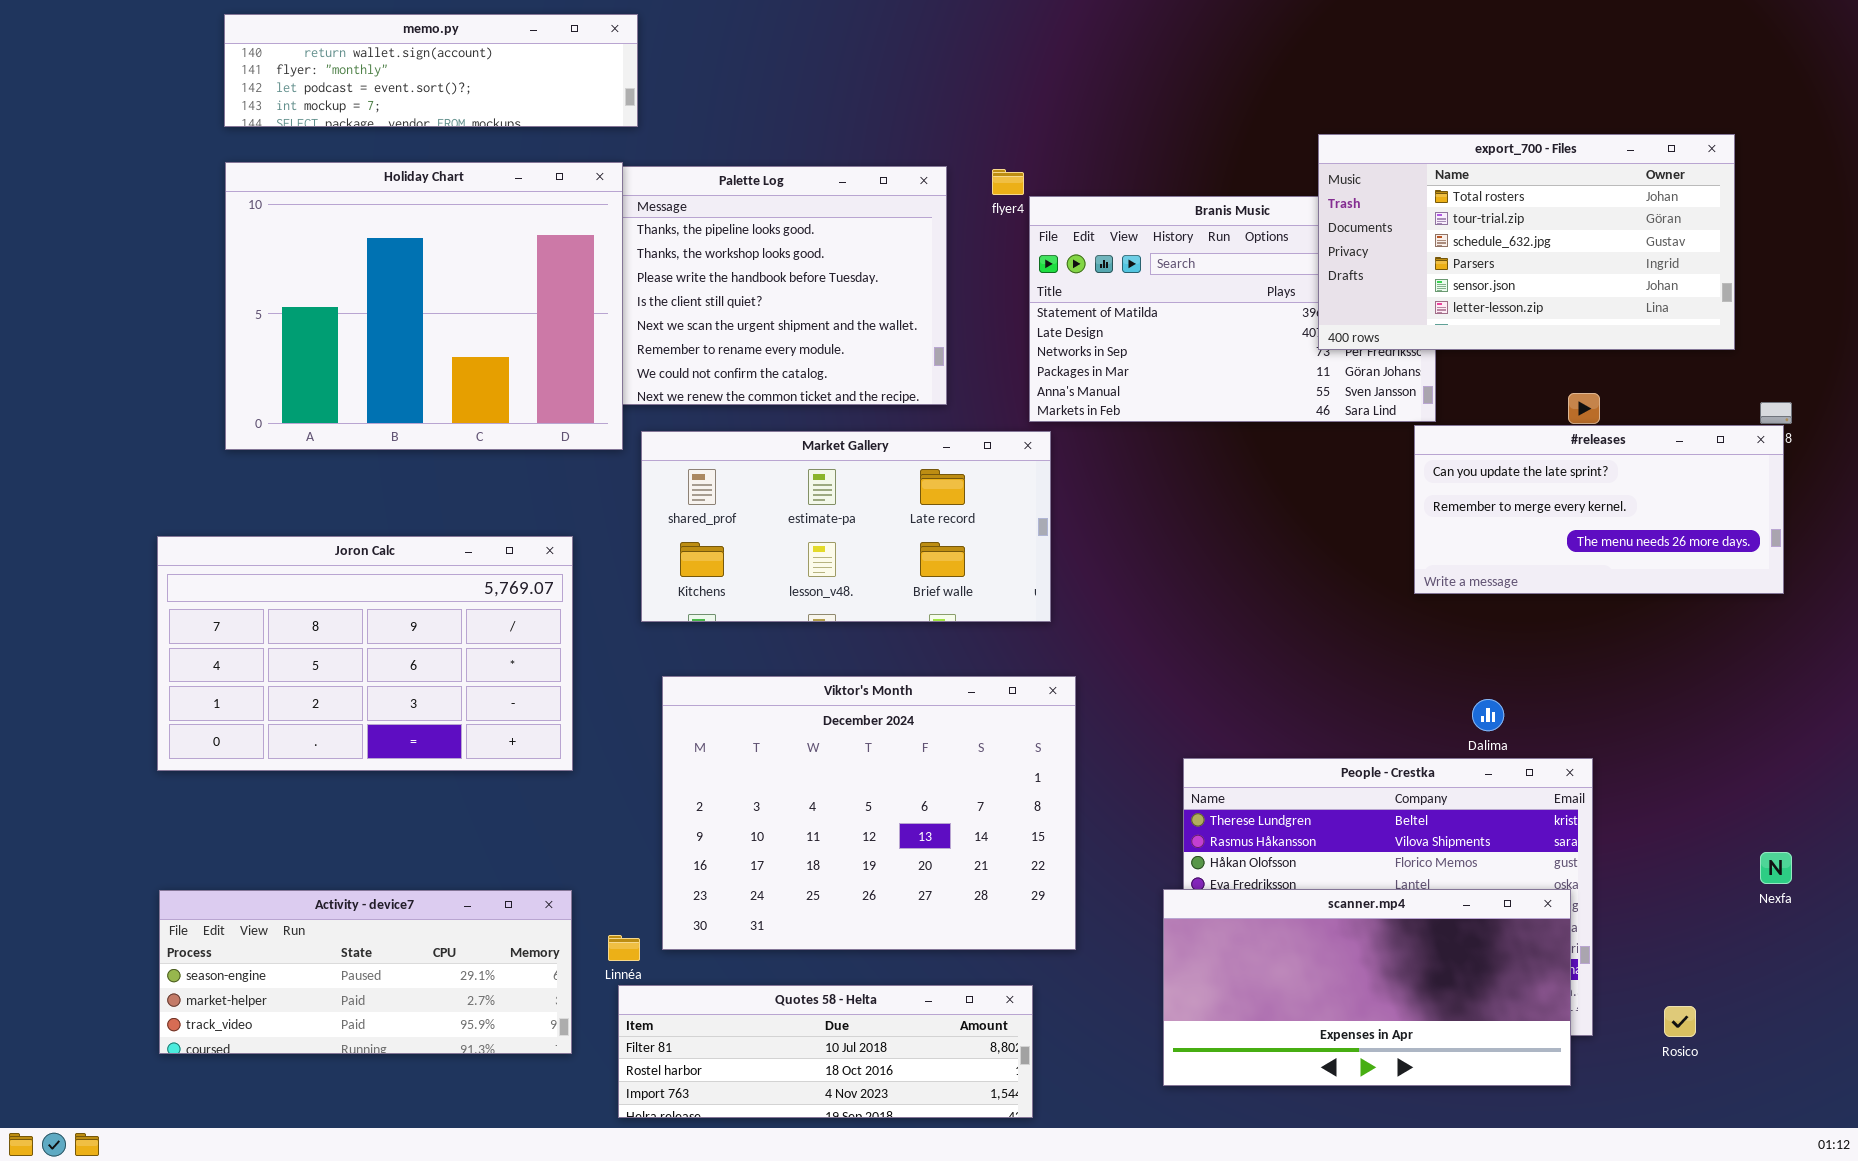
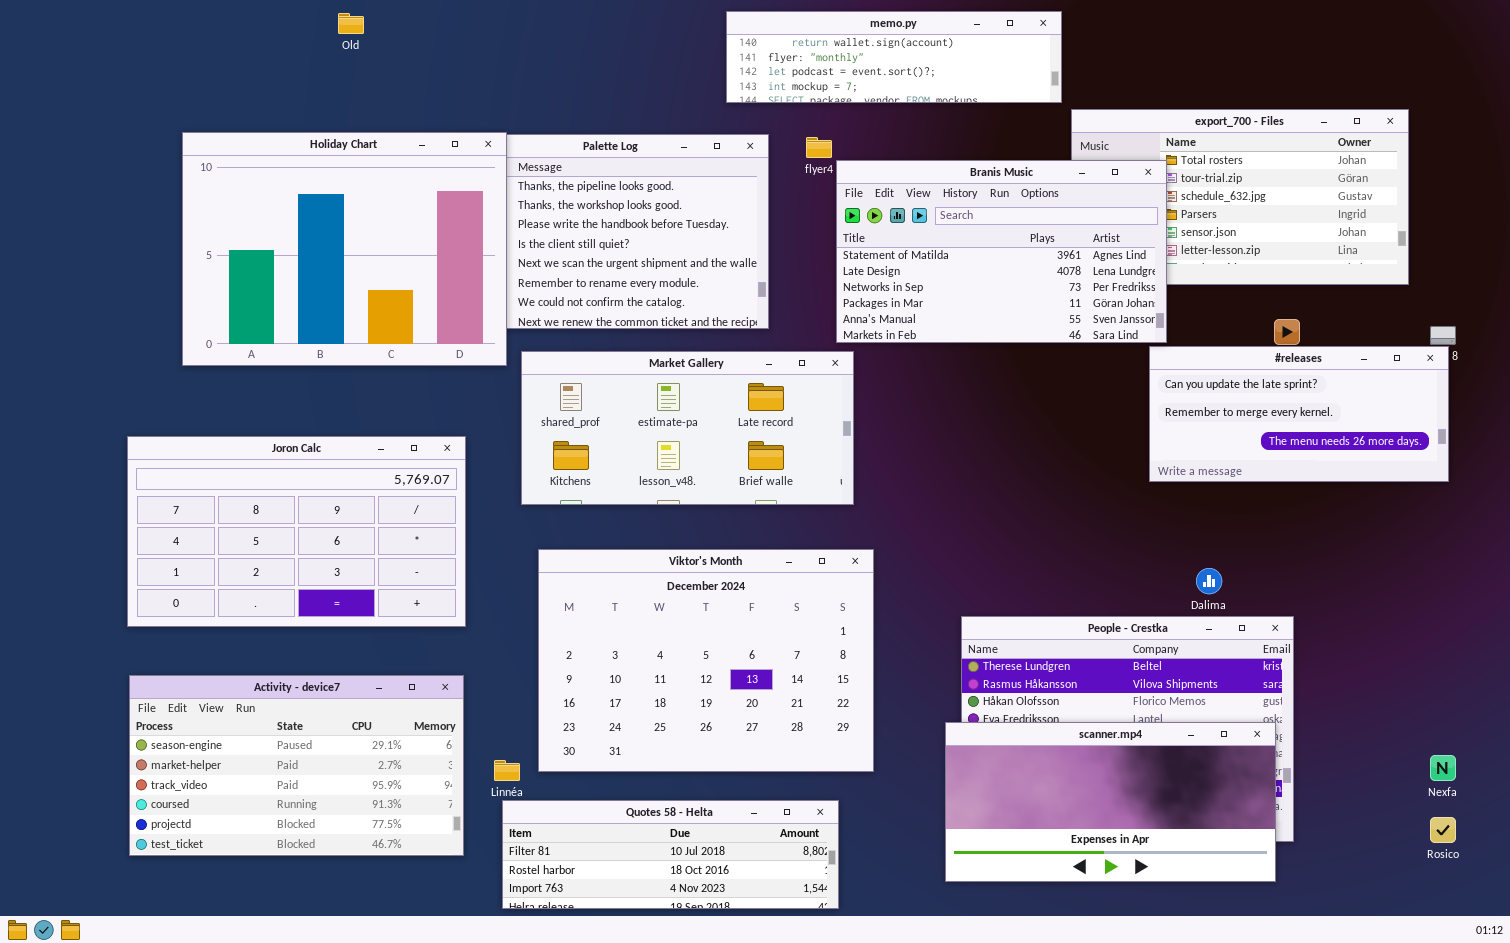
memo.py: [224,14,638,127] -> [726,11,1062,103], moved
Branis Music: [1029,196,1436,422] -> [836,160,1167,343], raised
Nexfa: [1760,852,1792,884] -> [1430,755,1456,781], moved
Activity - device7: [159,890,572,1054] -> [129,675,464,856], resized
Rosico: [1664,1006,1696,1037] -> [1430,817,1456,843], moved

